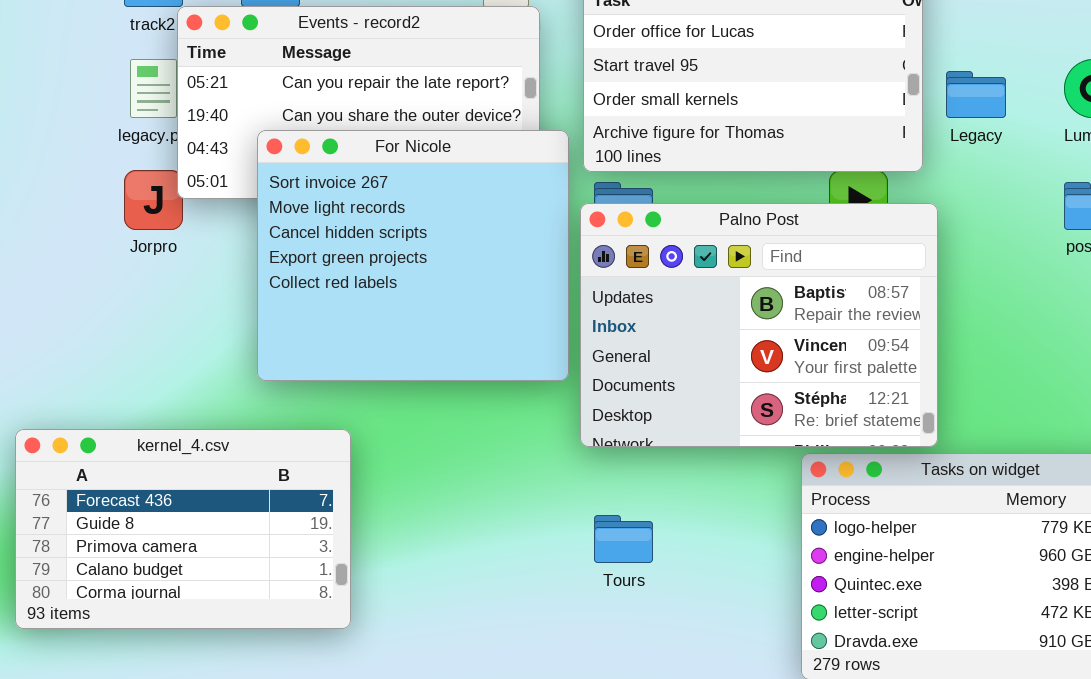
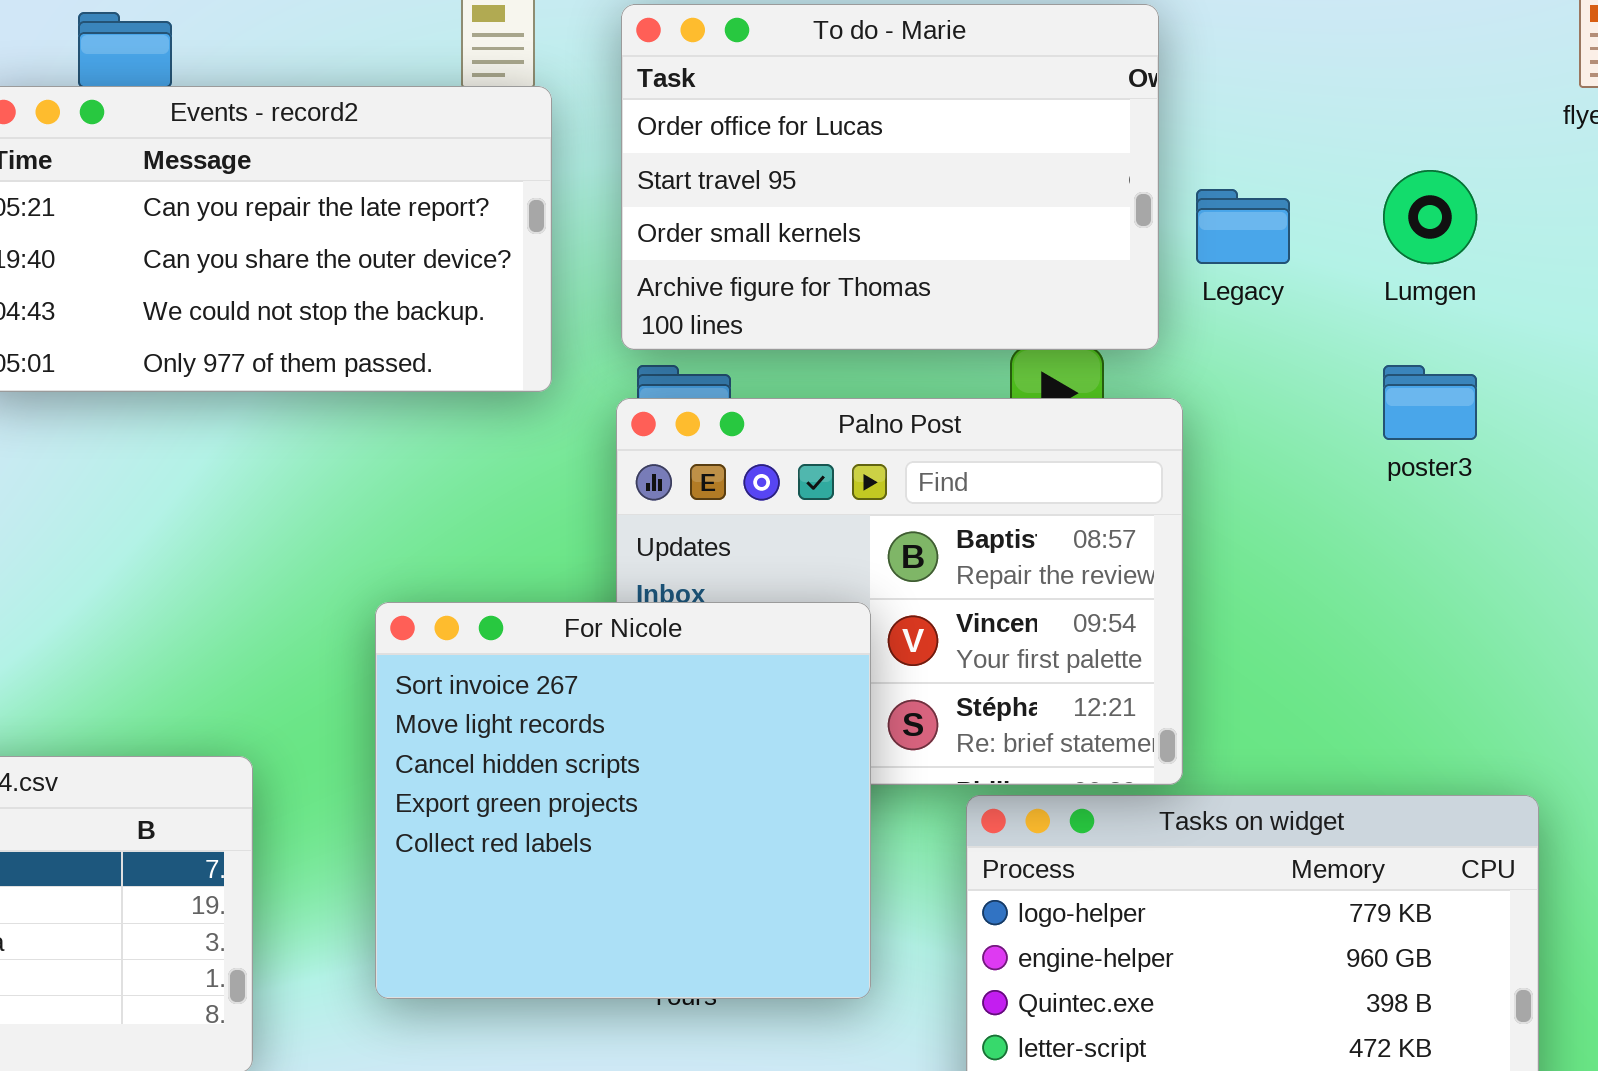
For Nicole: [257,130,569,381] -> [375,602,871,999], moved

